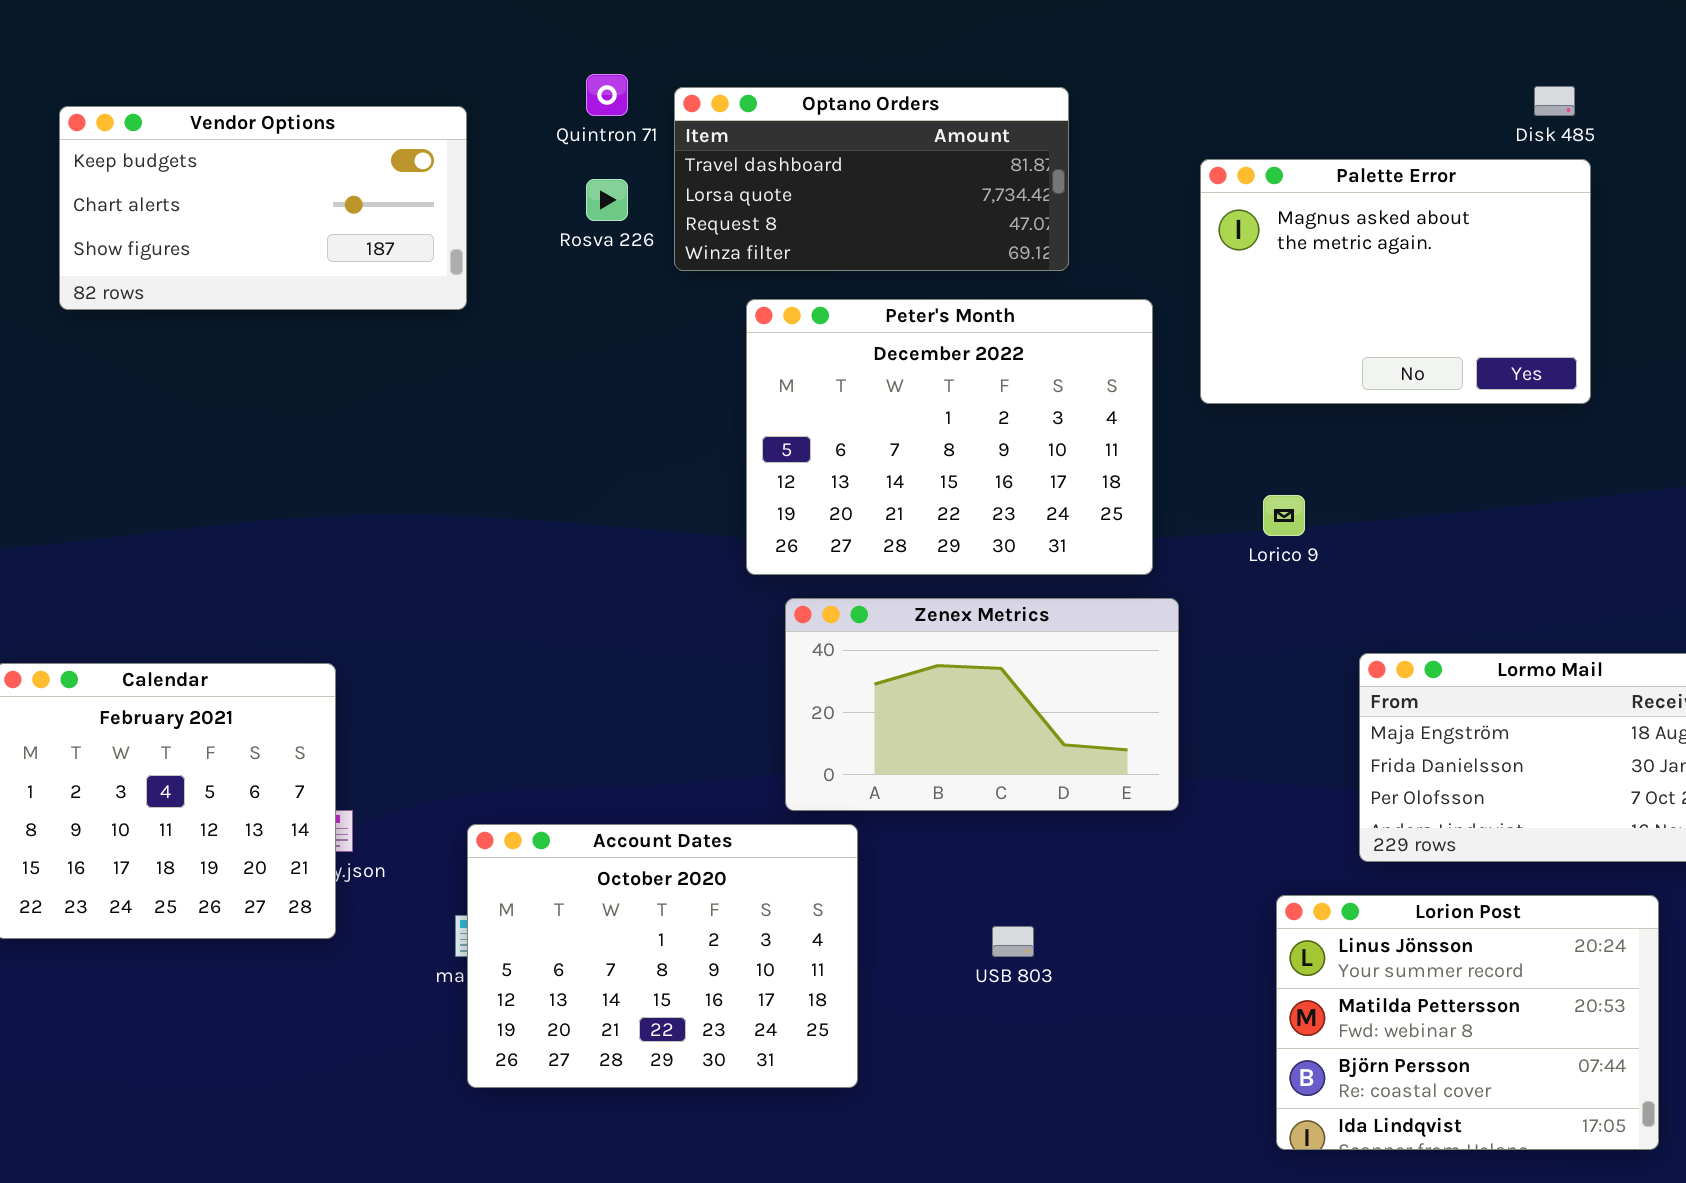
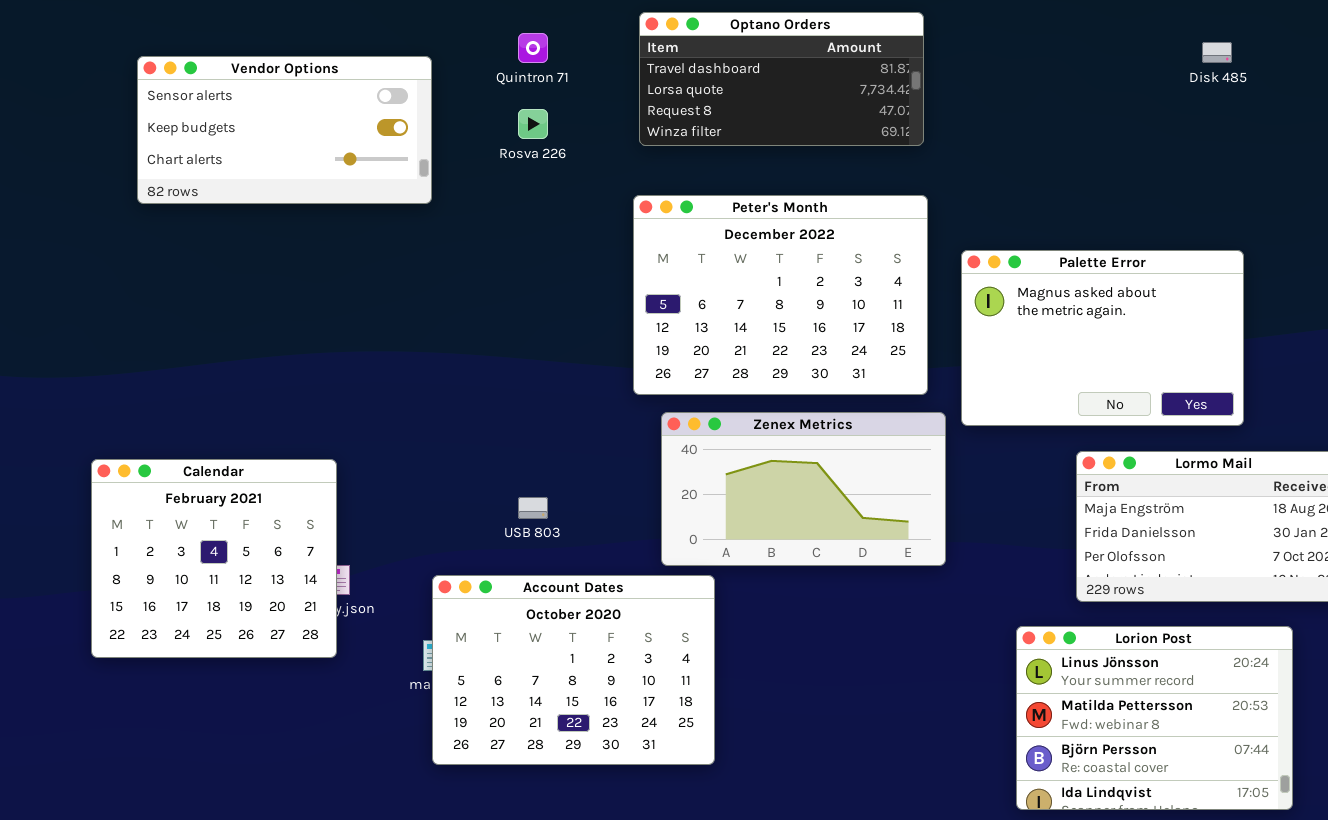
Optano Orders: [674,87,1069,271] -> [639,12,924,146], moved
Vendor Options: [59,106,467,310] -> [137,56,432,204], scrolled up 1 row
Palette Error: [1200,159,1591,404] -> [961,250,1244,426], moved
USB 803: [992,926,1034,957] -> [518,497,548,519], moved

